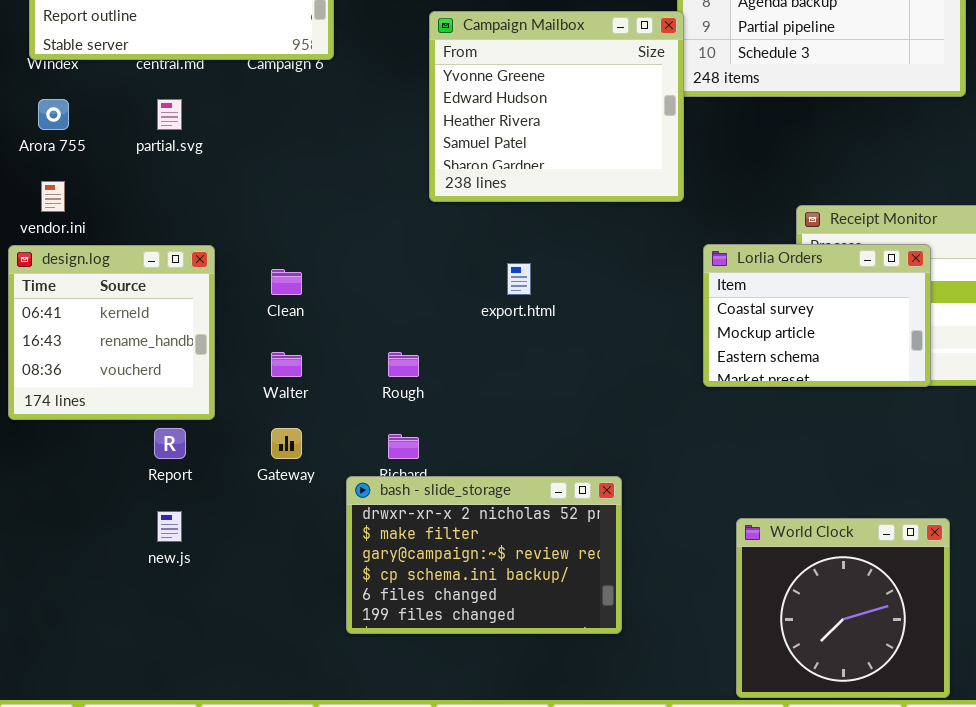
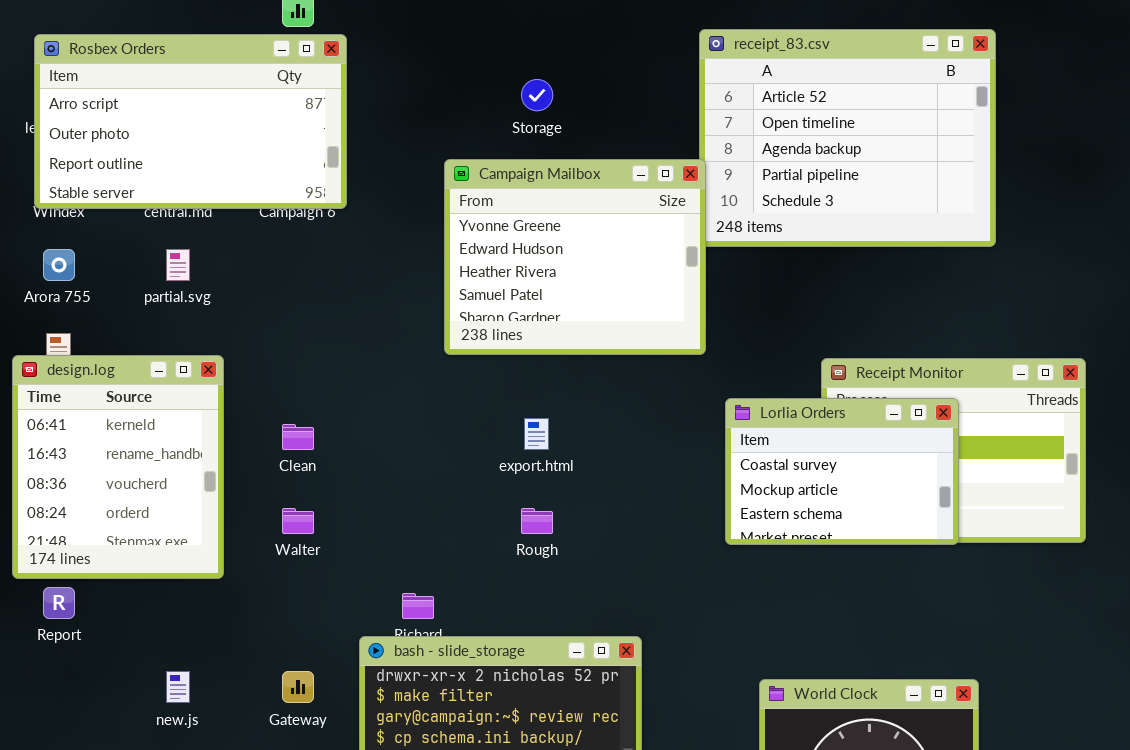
design.log: [8,245,215,420] -> [12,355,224,579], resized
Rough: [388,352,419,377] -> [521,508,553,534], moved
Report: [154,428,186,459] -> [43,587,75,619], moved
Gateway: [271,428,302,459] -> [282,671,314,703], moved

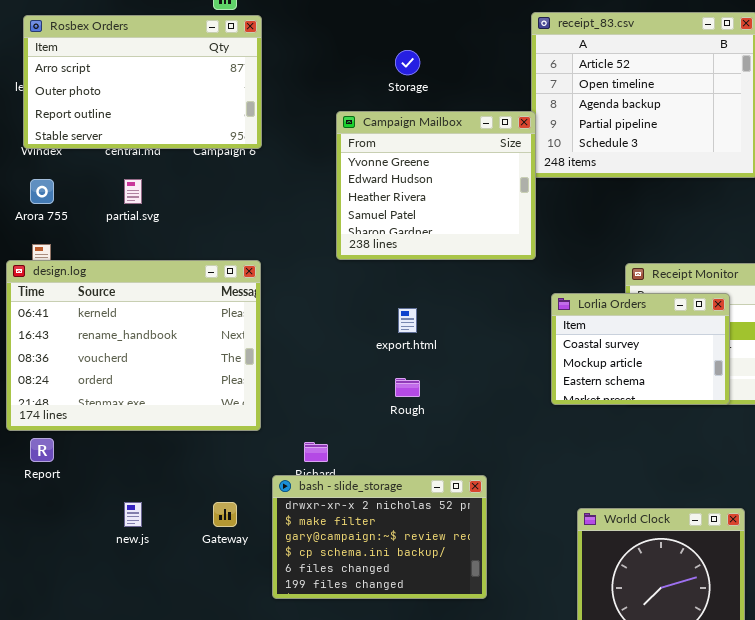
design.log: [12,355,224,579] -> [6,260,261,431], resized

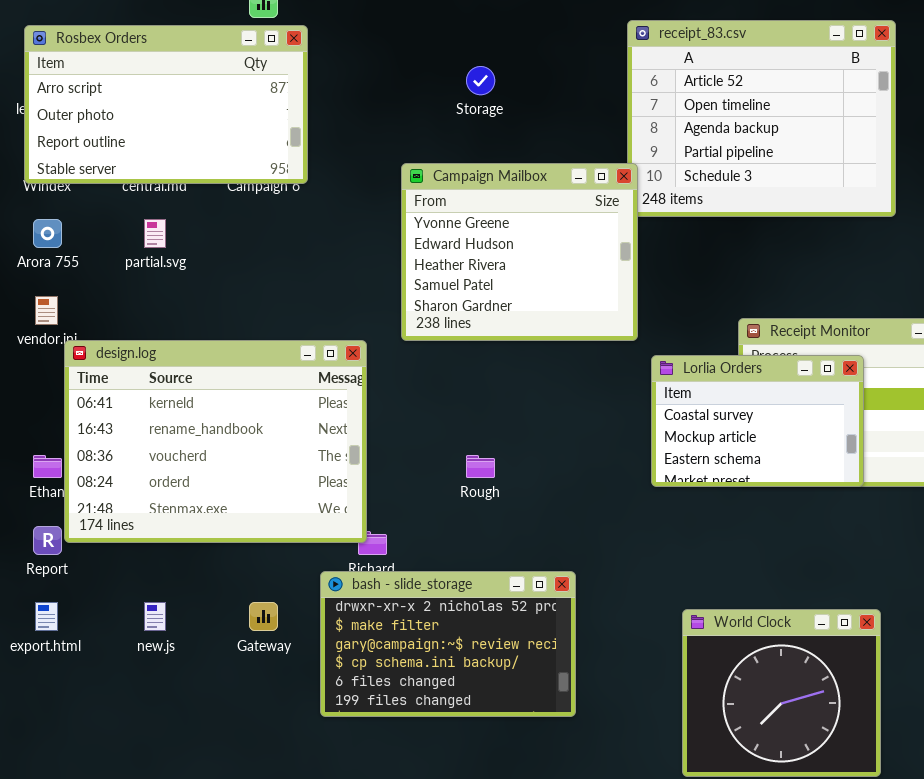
Campaign Mailbox: [336,111,536,260] -> [401,163,638,341], moved
design.log: [6,260,261,431] -> [64,340,367,543], moved
export.html: [398,308,417,333] -> [35,602,58,631], moved

